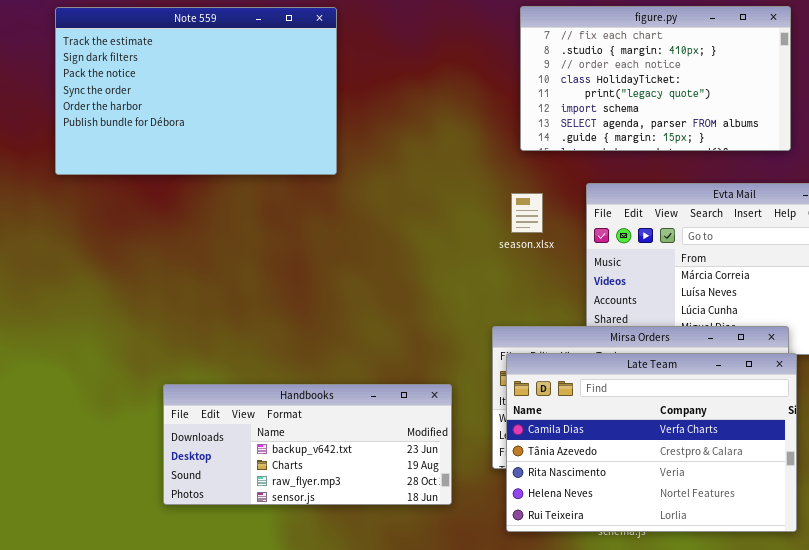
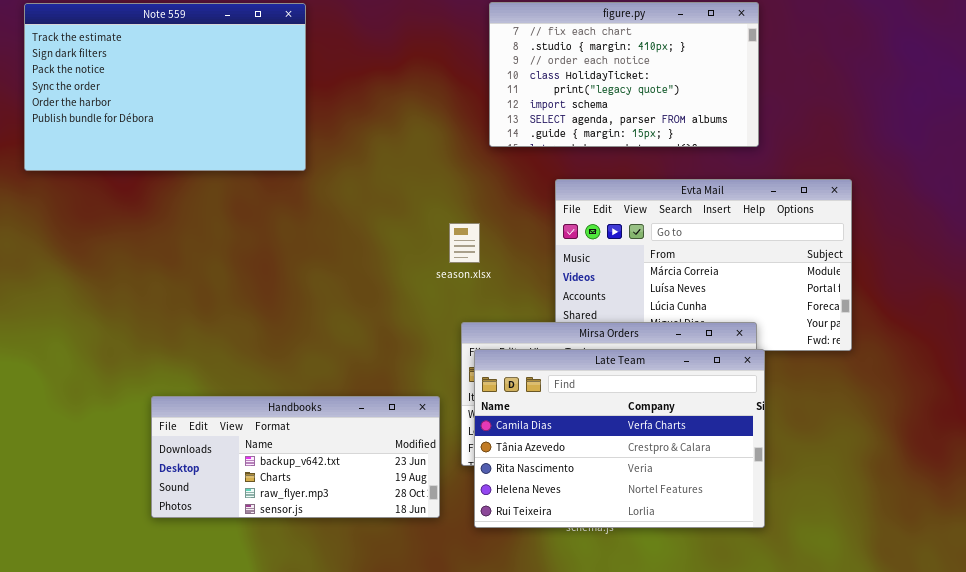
season.xlsx: [511,193,543,233] -> [449,223,480,263], moved
Handbooks: [163,384,452,505] -> [151,396,440,518], moved

